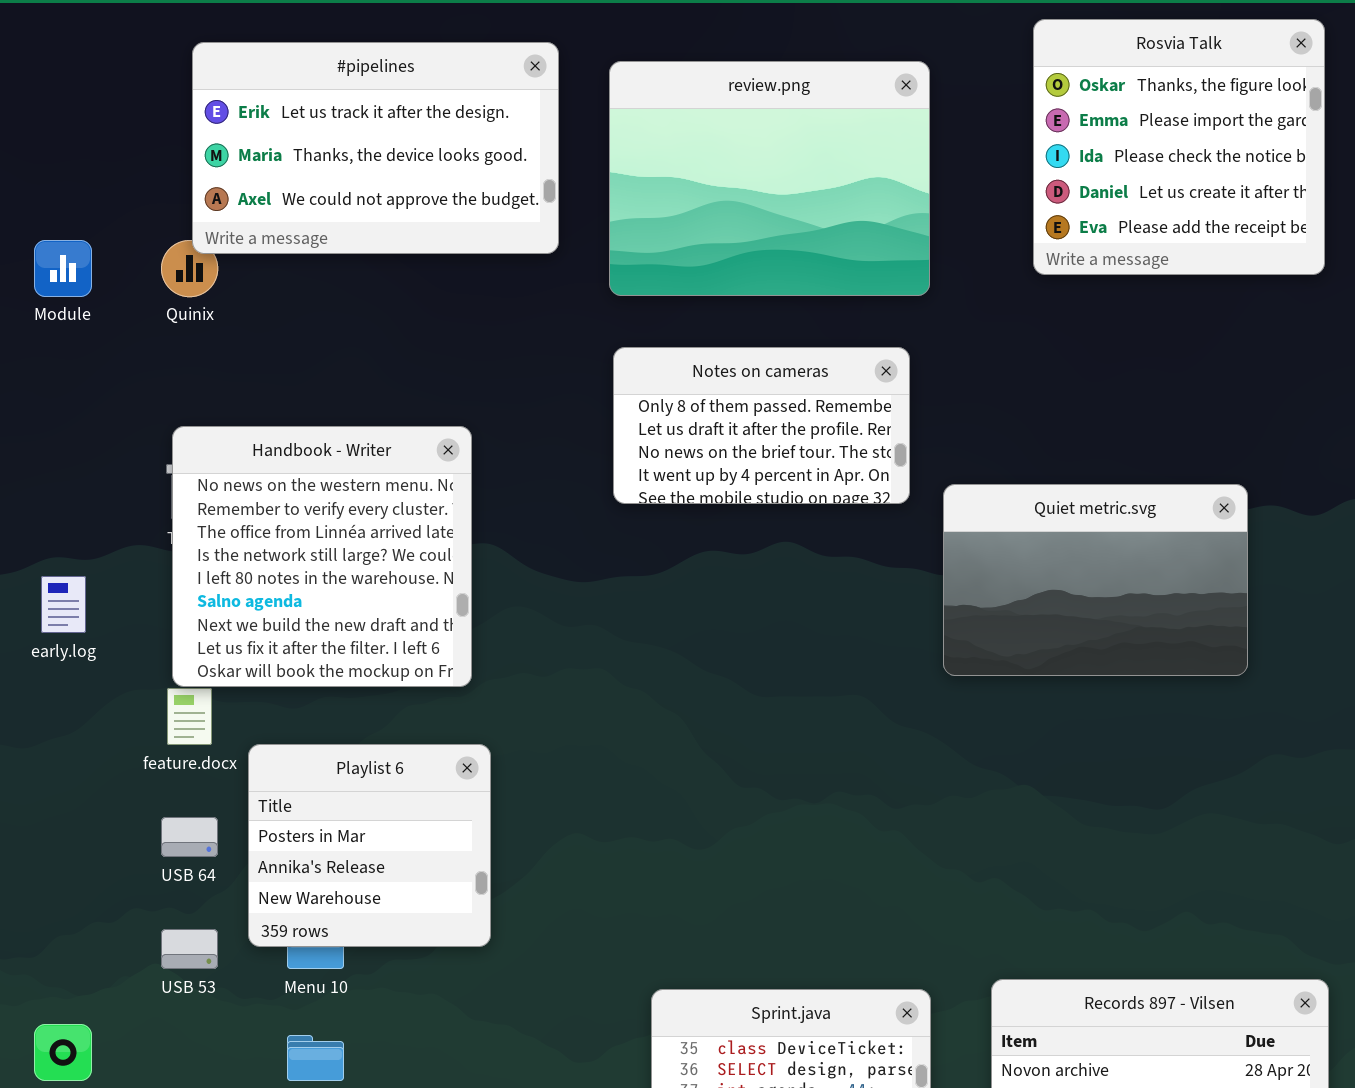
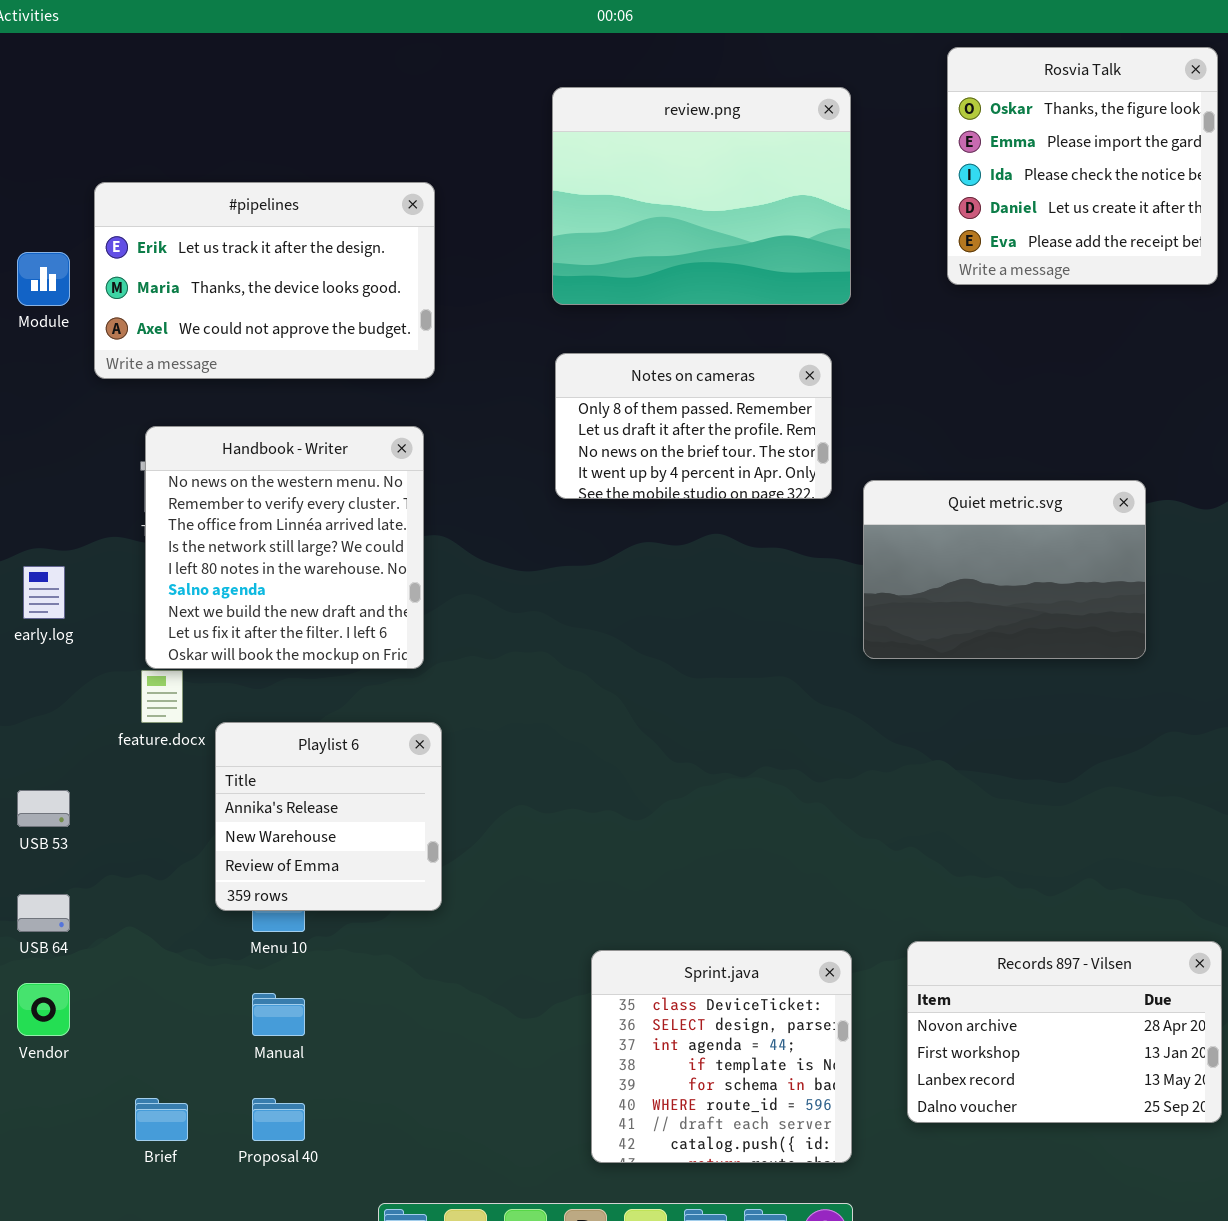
#pipelines: [192,42,559,254] -> [94,182,435,379], moved
Playlist 6: [248,744,491,947] -> [215,722,442,911], scrolled down 1 row
USB 64: [161,817,218,857] -> [17,894,70,932], moved
USB 53: [161,929,218,969] -> [17,790,70,827], moved

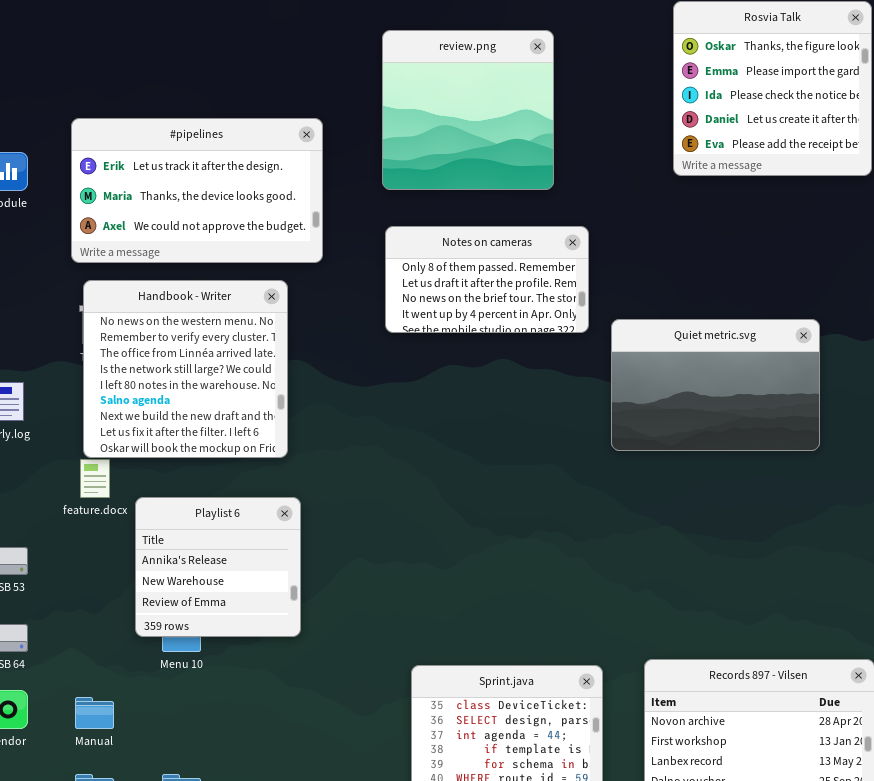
review.png: [552,87,851,305] -> [382,30,554,190], resized
#pipelines: [94,182,435,379] -> [71,118,323,263], moved
Manual: [252,993,305,1036] -> [75,697,114,729], moved

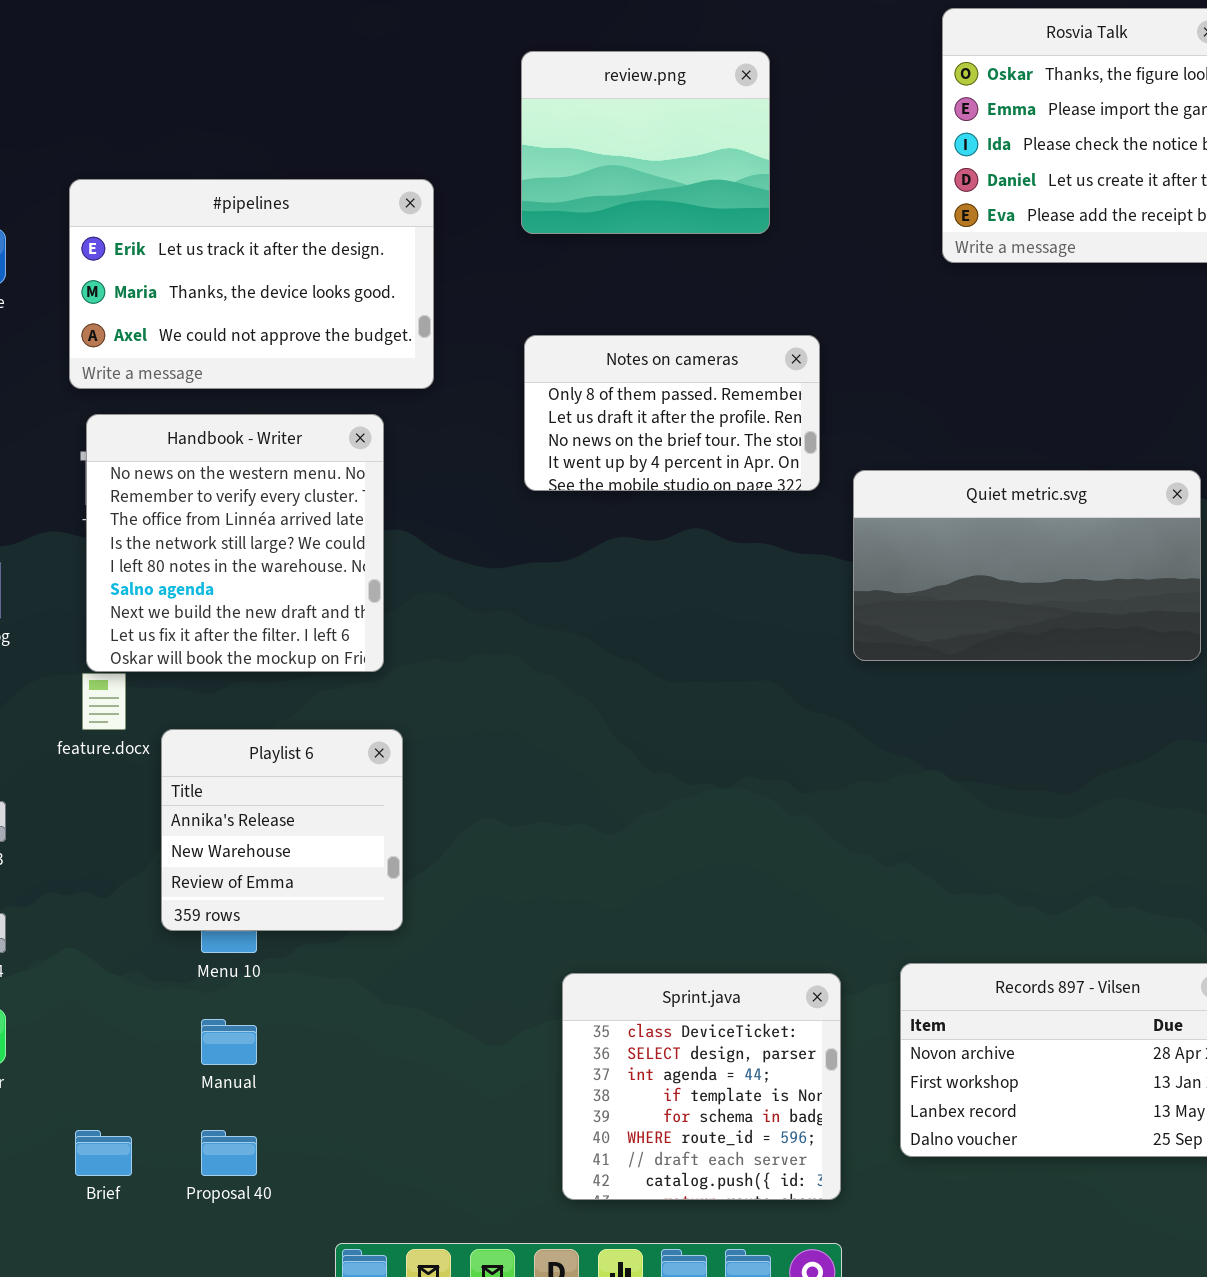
review.png: [382,30,554,190] -> [521,51,770,234], resized
Quiet metric.svg: [611,319,820,451] -> [853,470,1201,661], resized
Manual: [75,697,114,729] -> [201,1019,257,1065], moved

